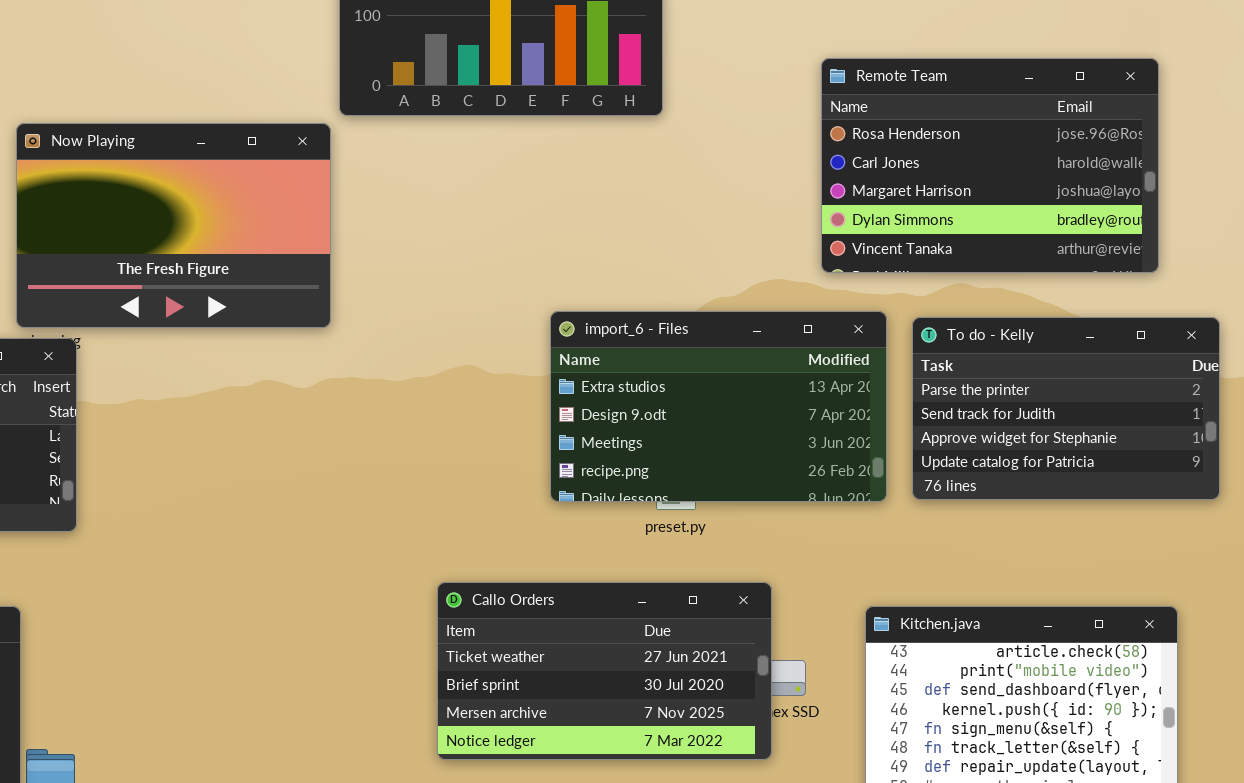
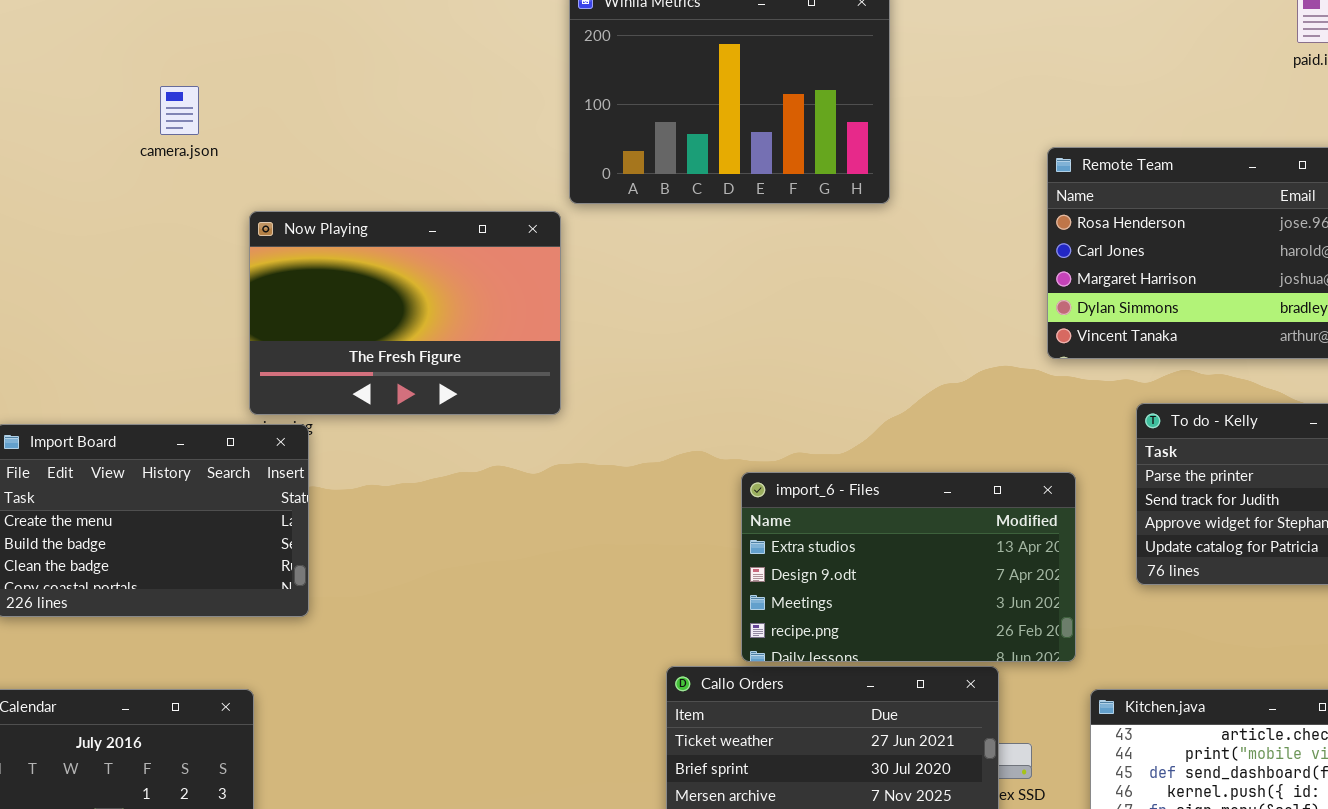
import_6 - Files: [550,311,887,502] -> [741,472,1076,662], moved

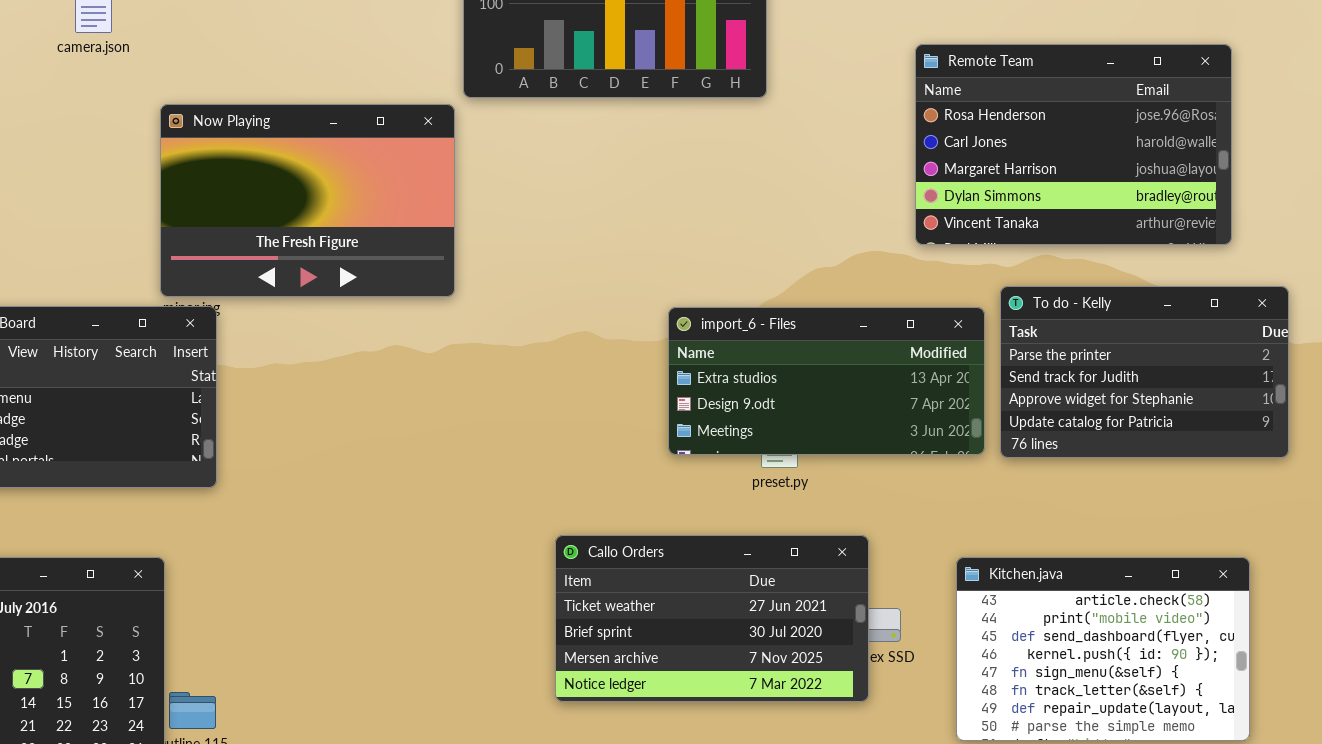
import_6 - Files: [741,472,1076,662] -> [668,307,985,455], moved, resized

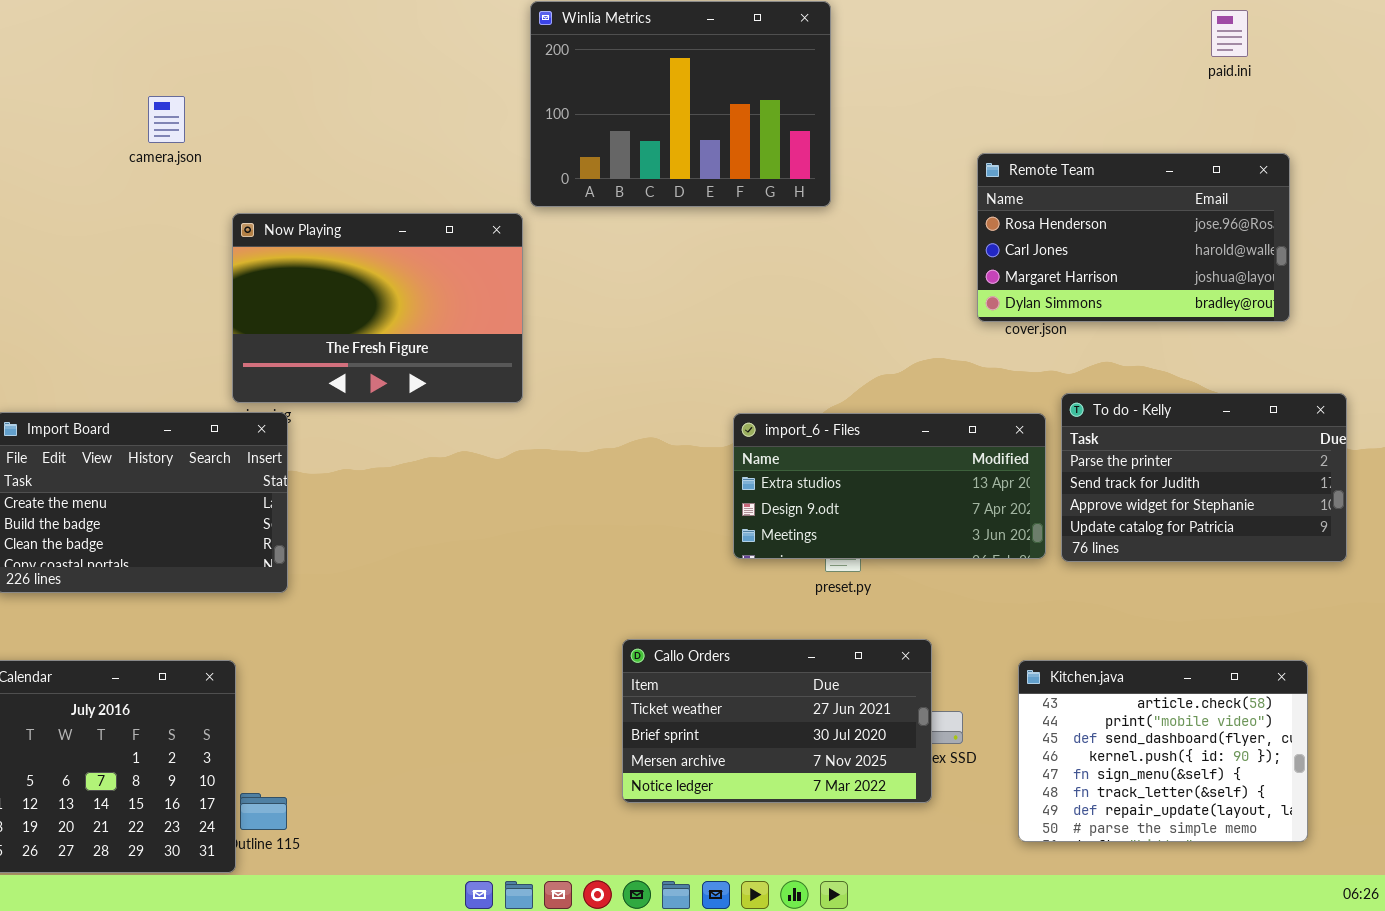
Remote Team: [915,44,1232,245] -> [977,153,1290,322], resized

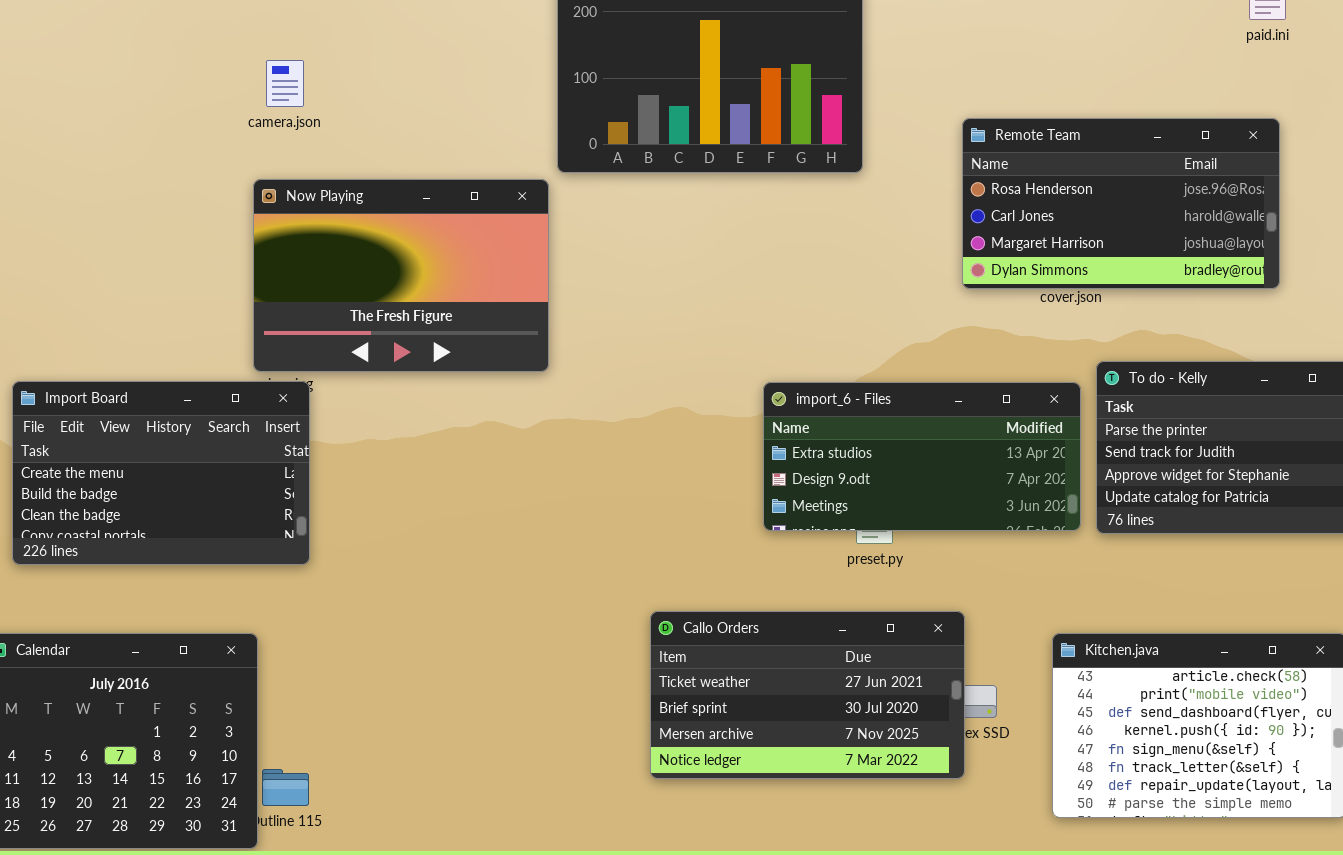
camera.json: [148,96,185,143] -> [266,60,304,107], moved
Remote Team: [977,153,1290,322] -> [962,118,1280,289], moved

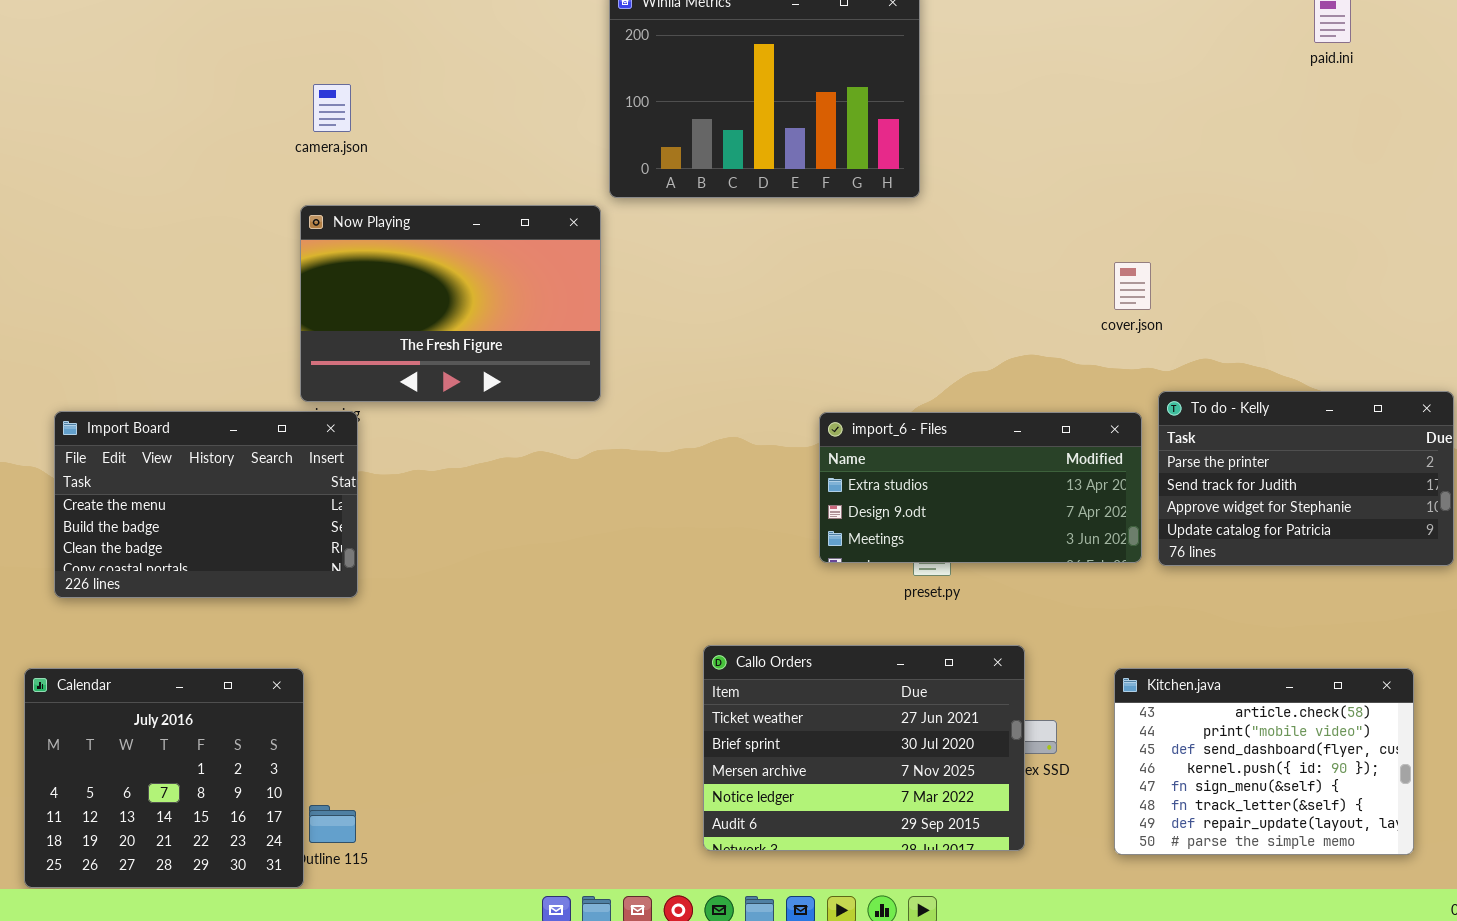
Remote Team: [962,118,1280,289] -> none, closed
Callo Orders: [650,611,965,779] -> [703,645,1025,851], resized

